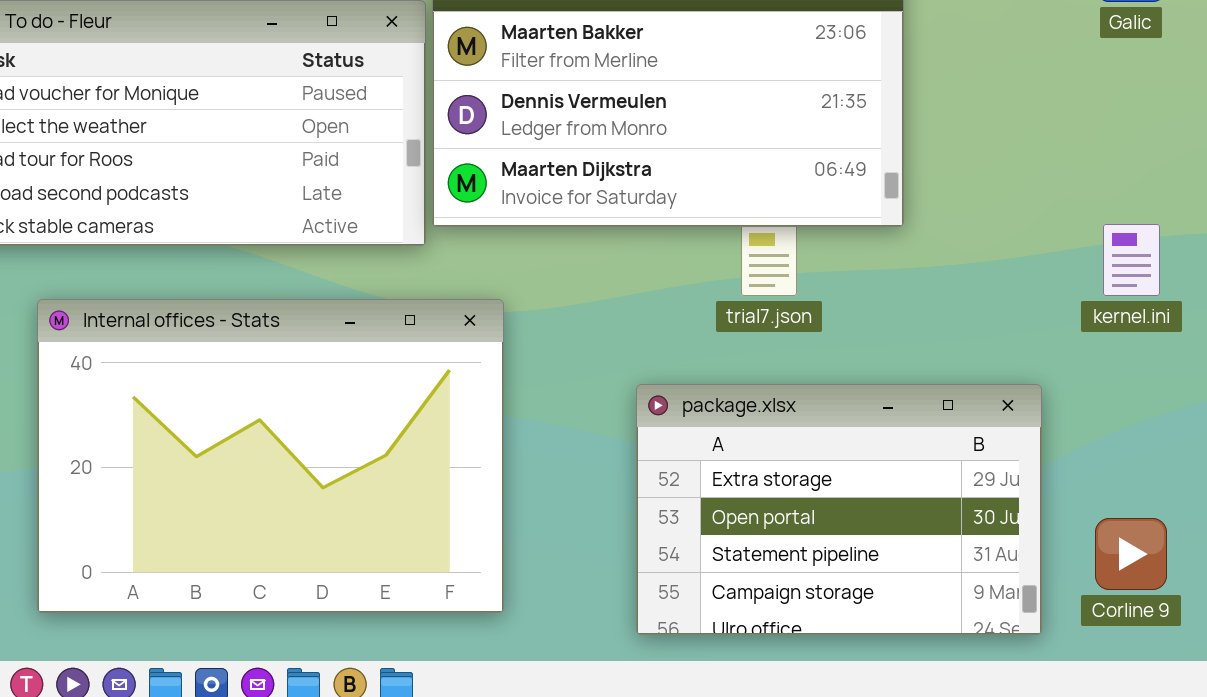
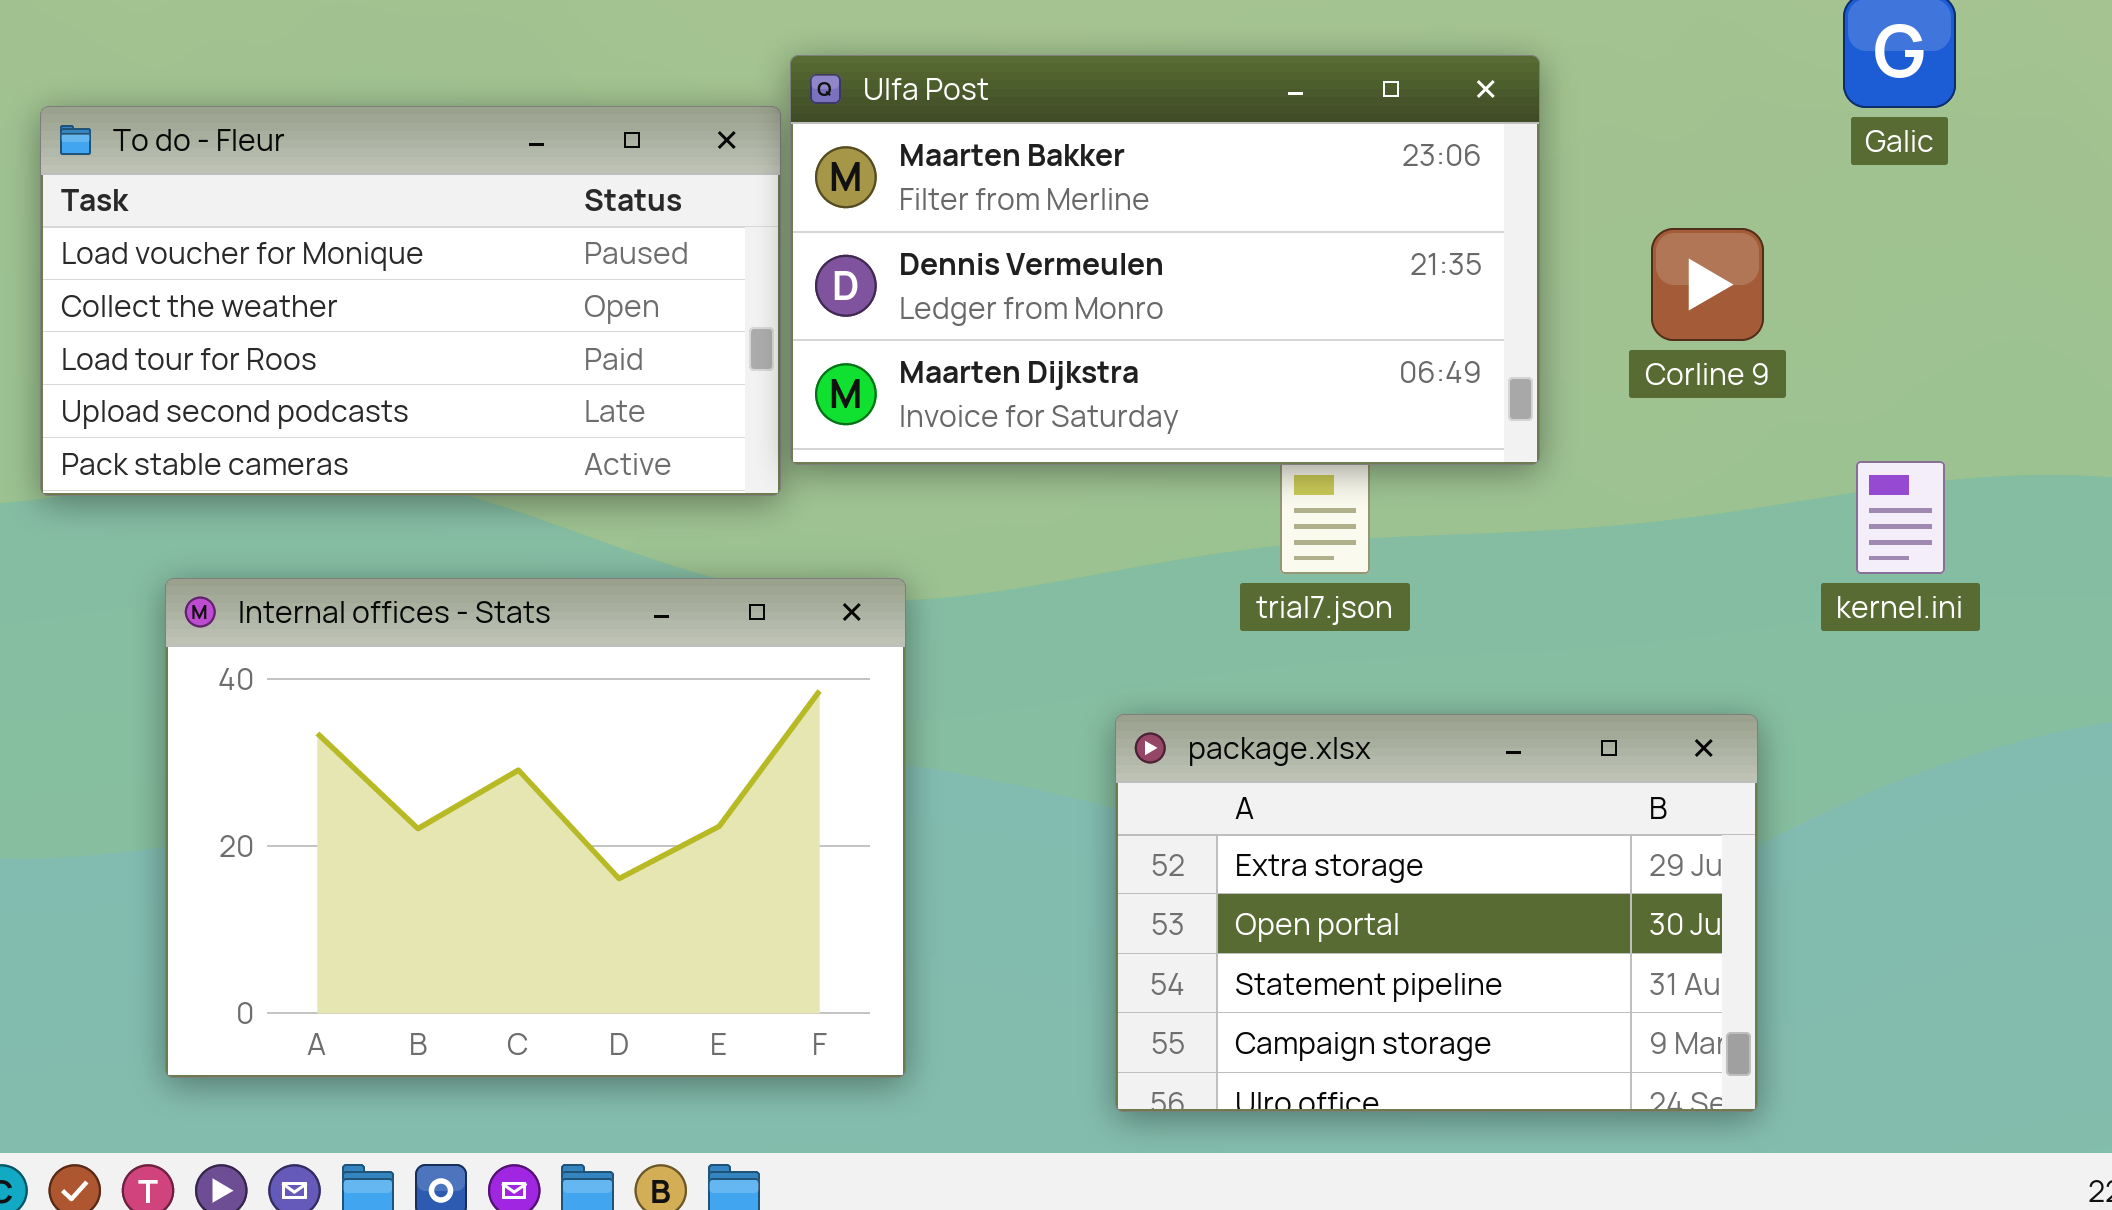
Corline 9: [1095,518,1167,590] -> [1651,228,1764,341], moved

